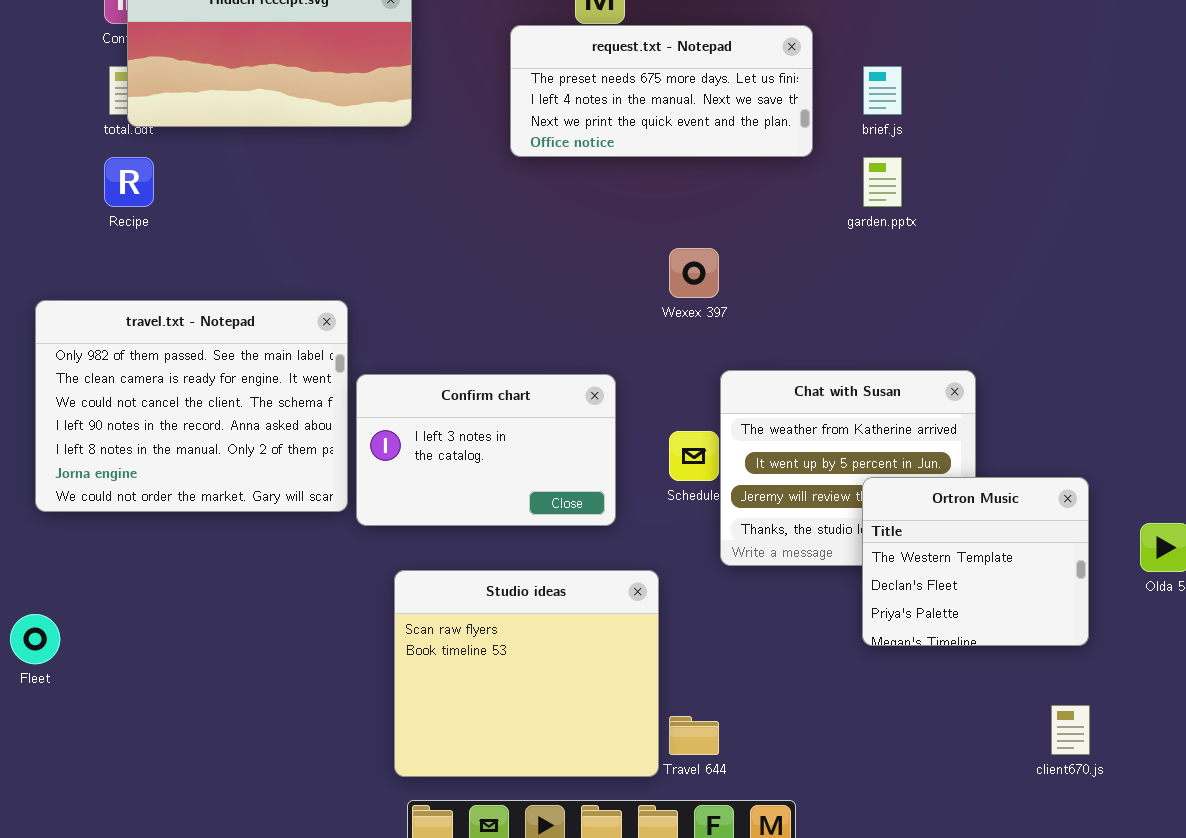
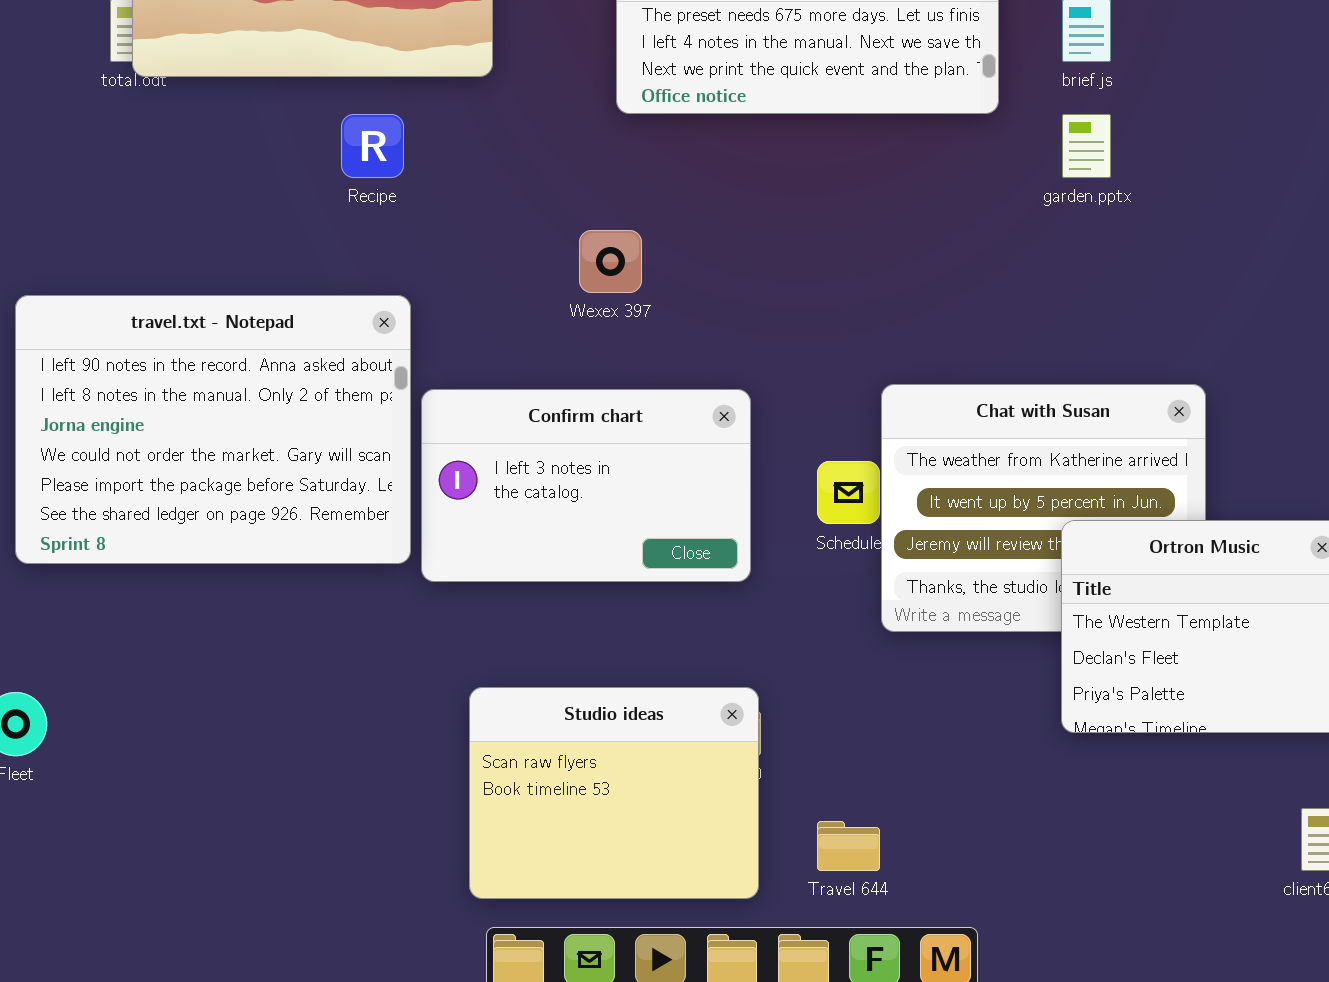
Recipe: [104,157,154,207] -> [341,114,404,178], moved
Wexex 397: [669,248,719,298] -> [579,230,642,293], moved
travel.txt - Notepad: [35,300,348,512] -> [15,295,411,564], scrolled down 3 rows
Studio ideas: [394,570,659,777] -> [469,687,759,899], resized

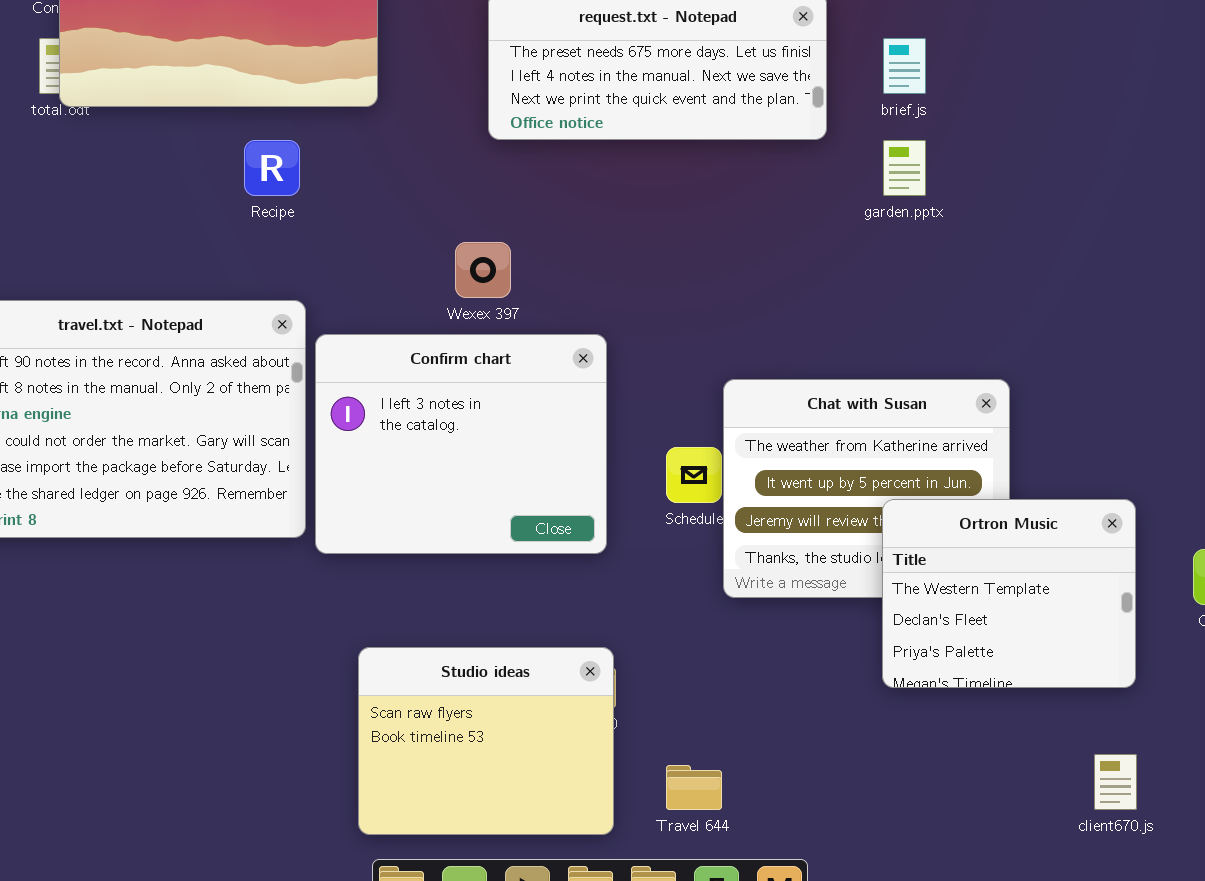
Confirm chart: [421,389,751,582] -> [315,334,607,554], resized

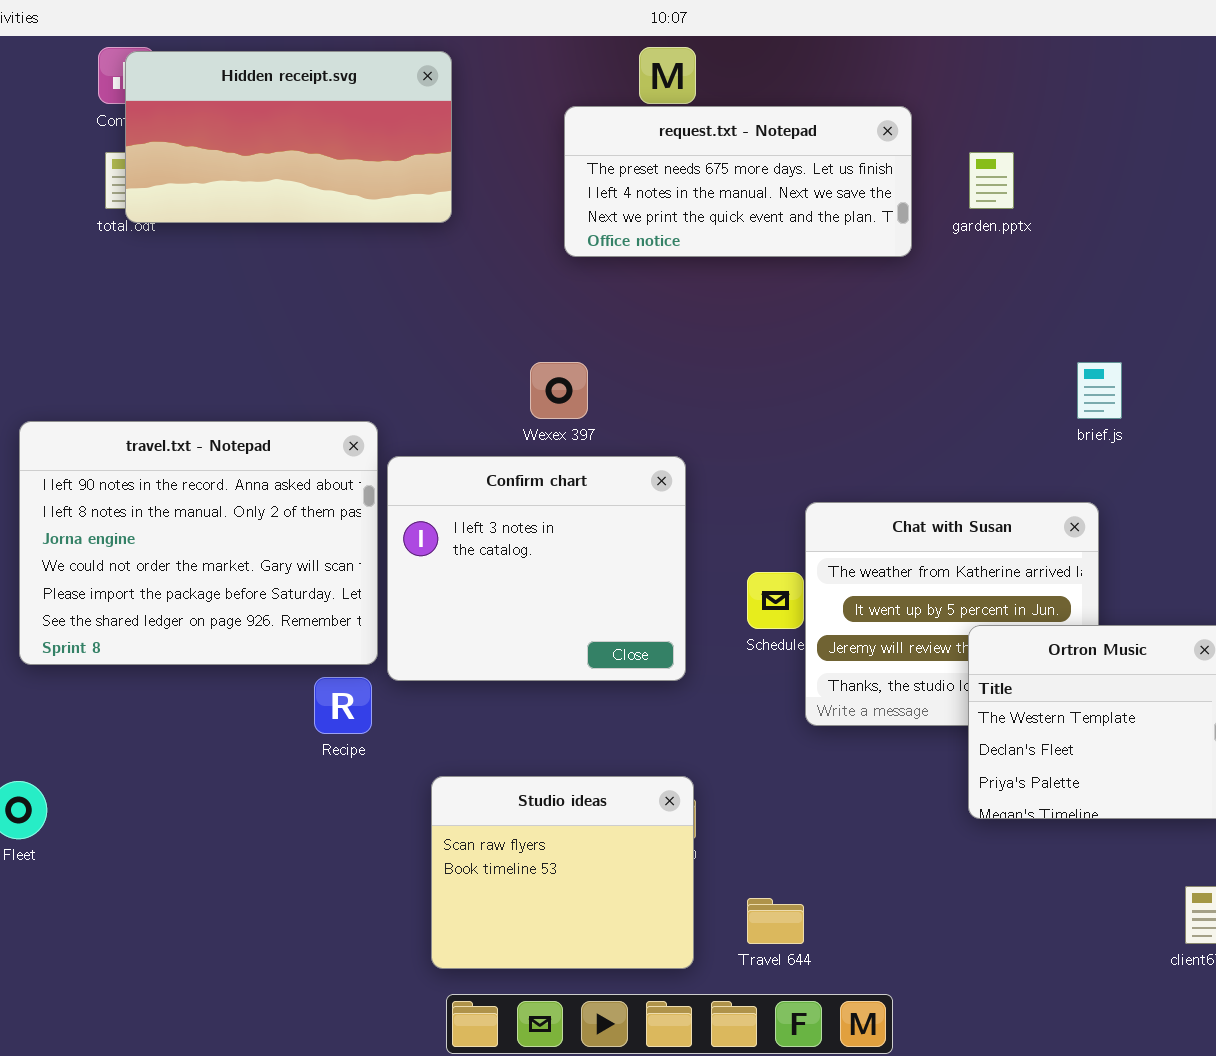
brief.js: [883,38,926,94] -> [1077,362,1122,419], moved
Recipe: [244,140,300,196] -> [314,677,372,734], moved
garden.pptx: [883,140,926,196] -> [969,152,1014,209], moved

